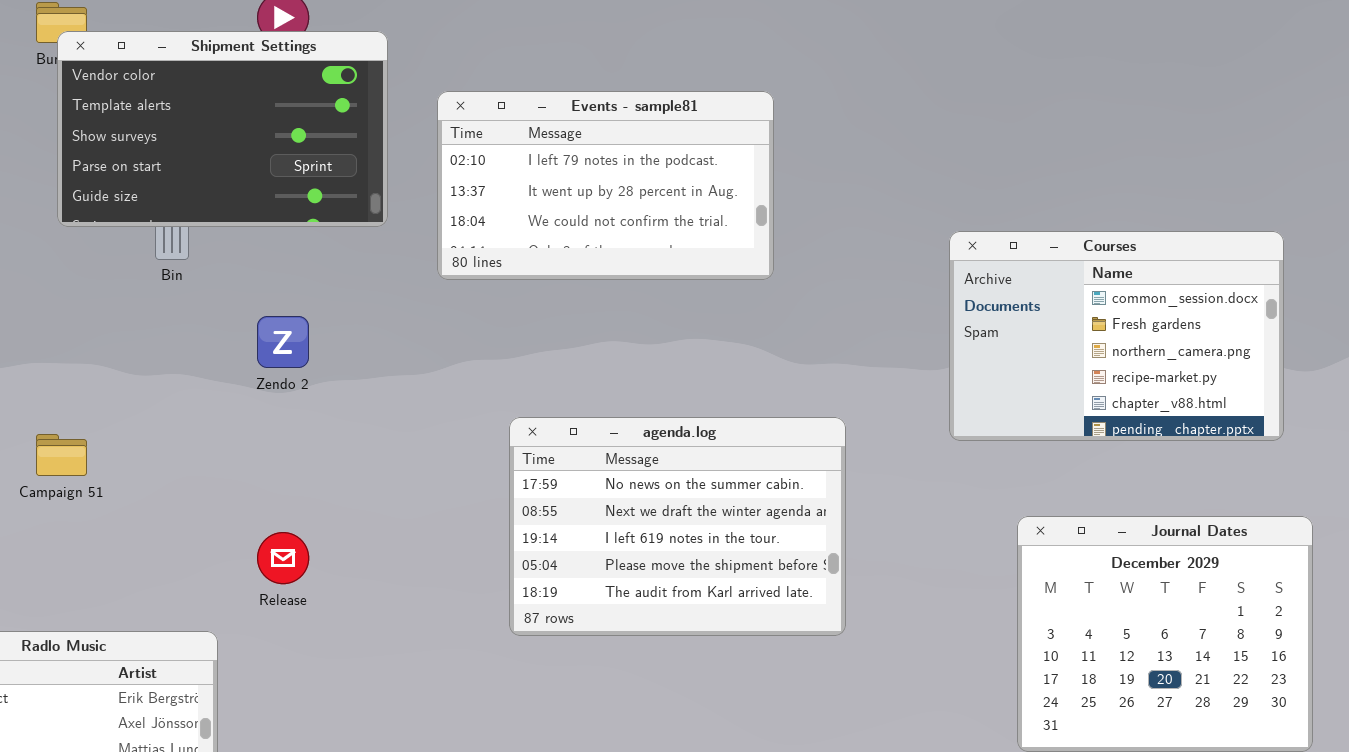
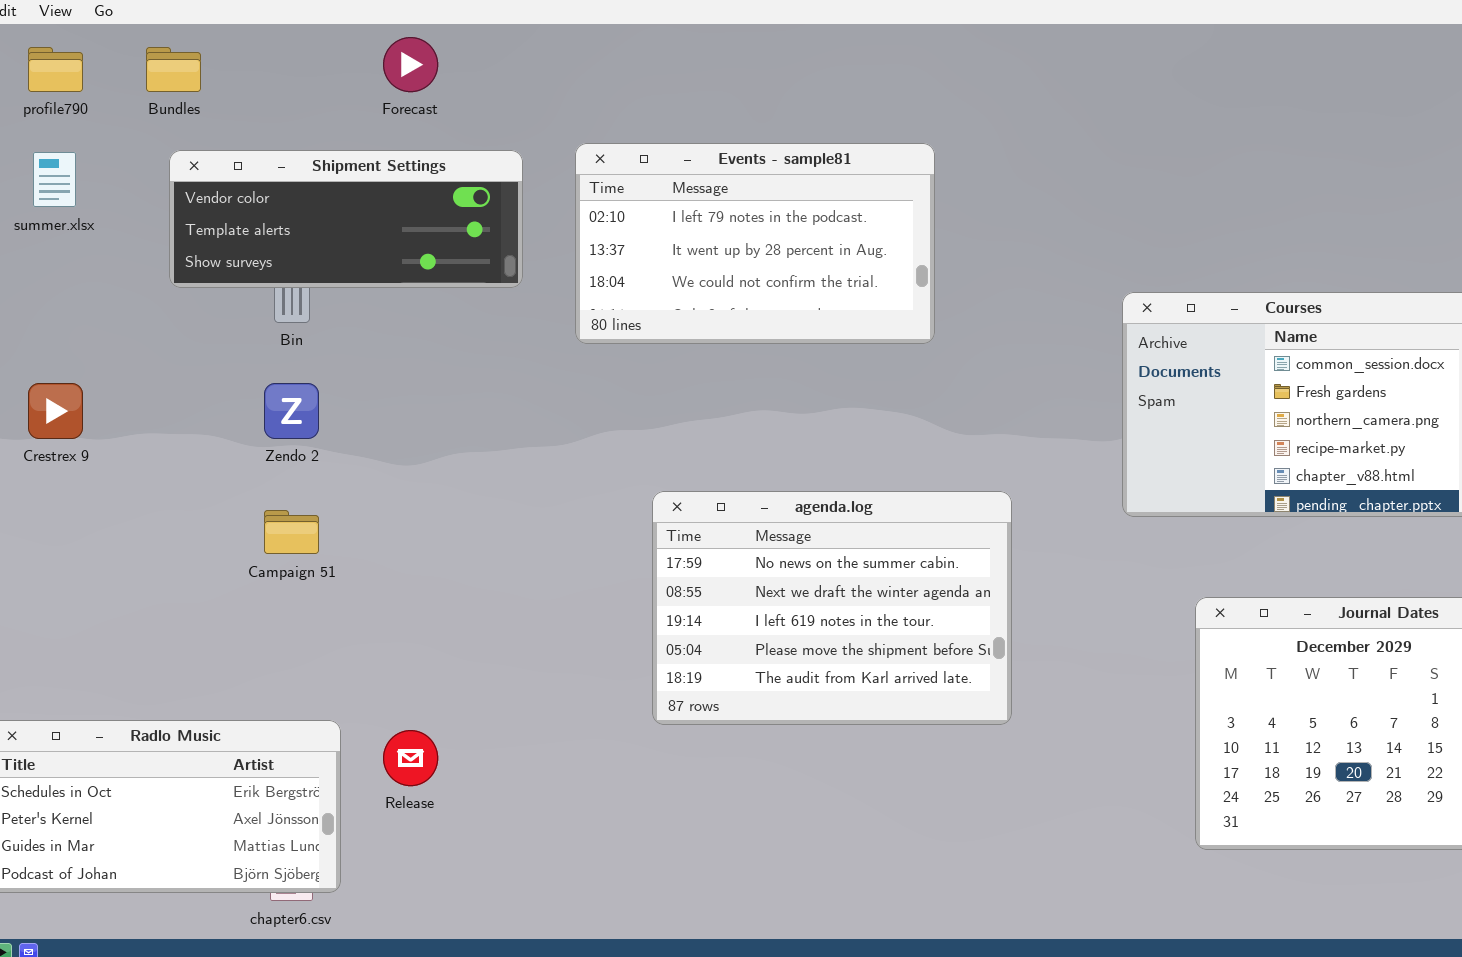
Shipment Settings: [57,31,388,227] -> [169,150,523,288], resized
Zendo 2: [257,316,309,368] -> [264,383,319,439], moved
Campaign 51: [36,434,87,476] -> [264,510,319,554], moved
Release: [257,532,309,584] -> [383,730,438,786], moved

